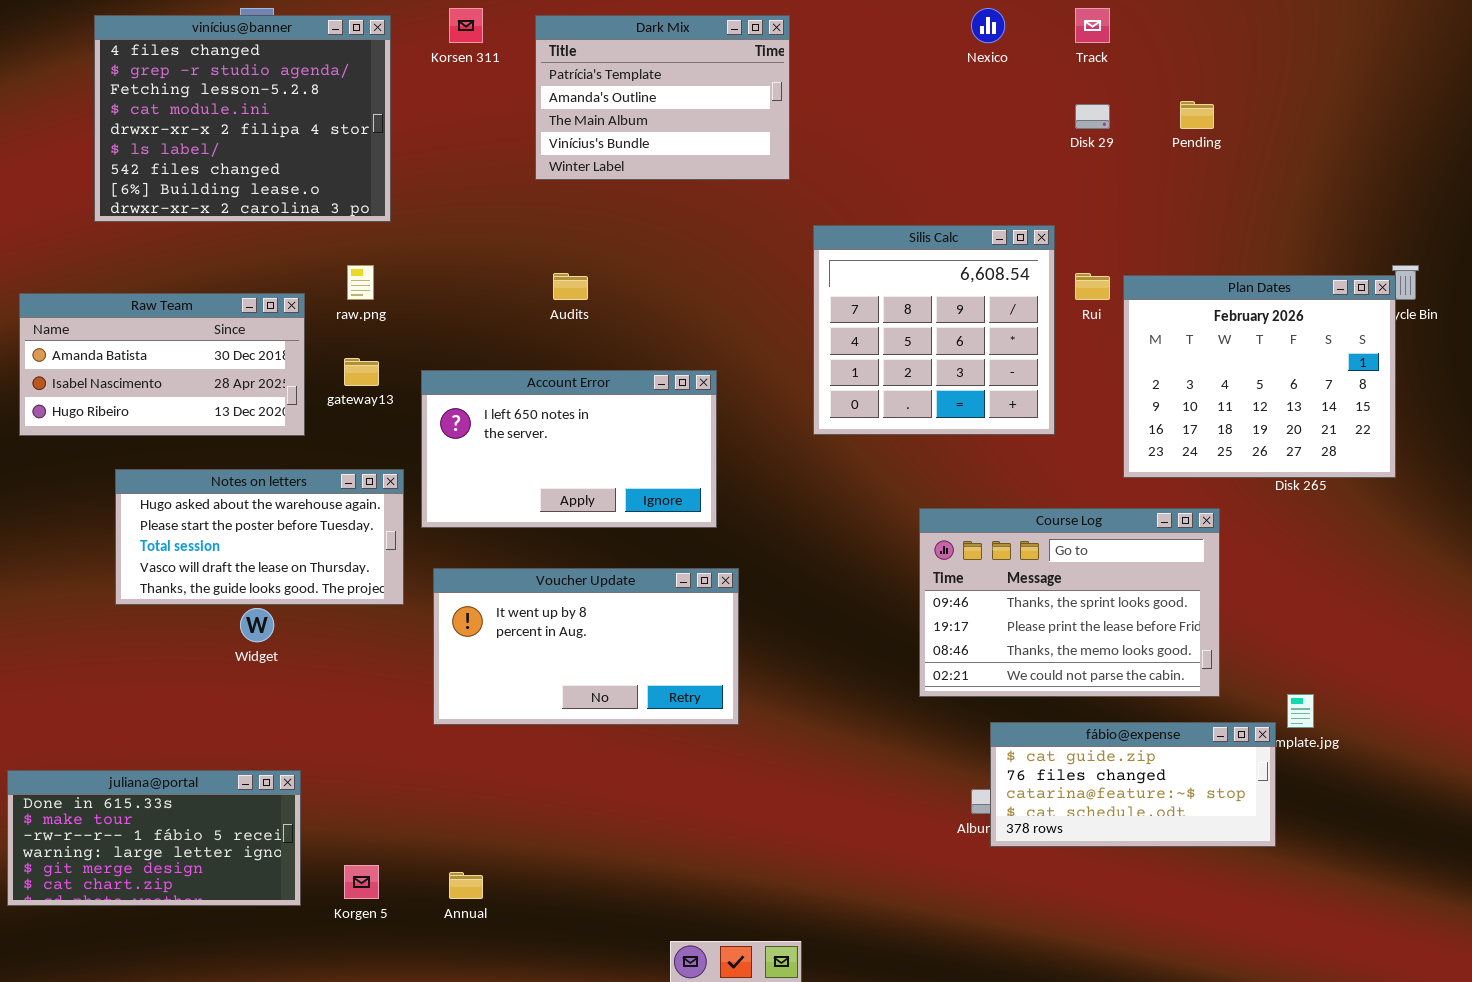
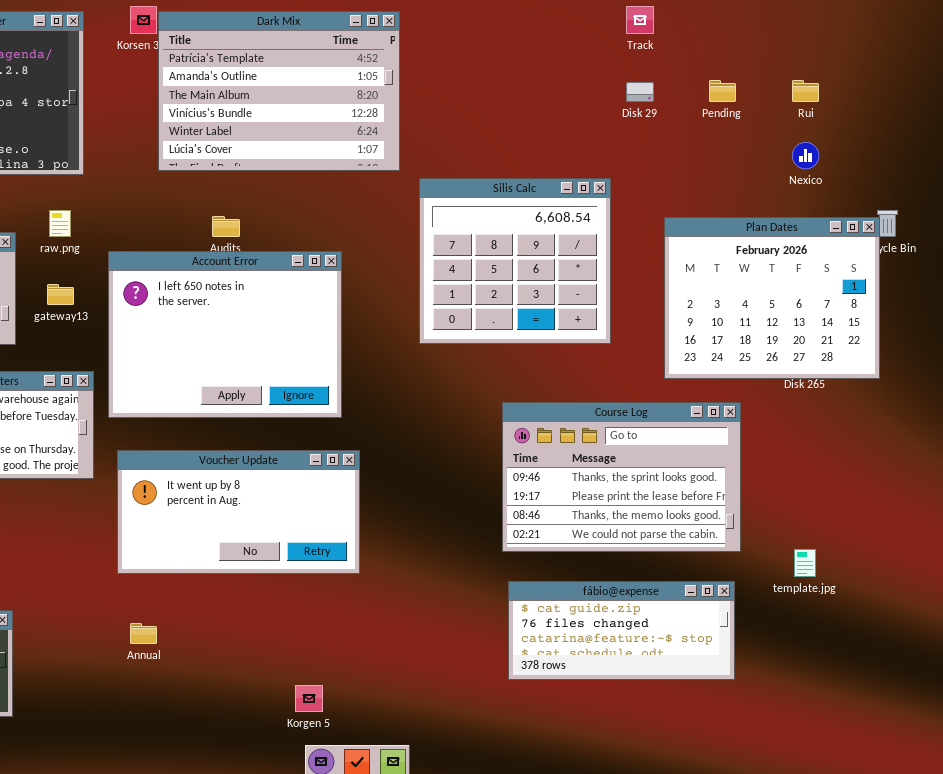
Nexico: [971,8,1005,43] -> [792,142,819,169], moved
Dark Mix: [535,15,790,180] -> [158,11,400,171], resized
Rui: [1075,273,1110,300] -> [792,80,819,102], moved
Account Error: [421,370,717,528] -> [108,251,342,418], resized
fábio@expense: [990,722,1276,847] -> [508,581,735,680], moved
Korgen 5: [344,865,379,899] -> [295,685,323,712], moved
Annual: [449,872,483,899] -> [130,623,157,644], moved

